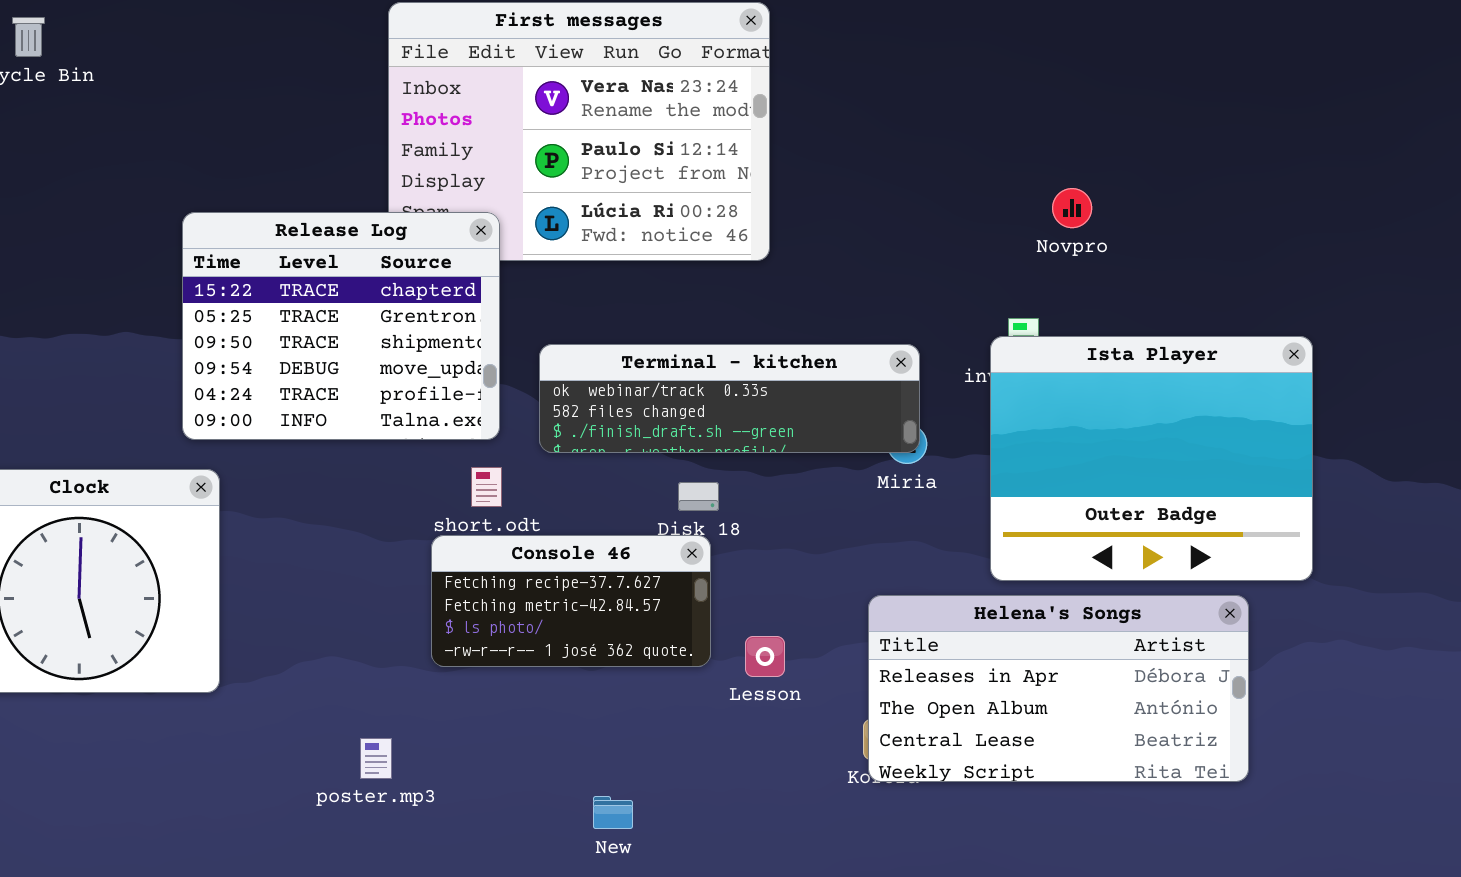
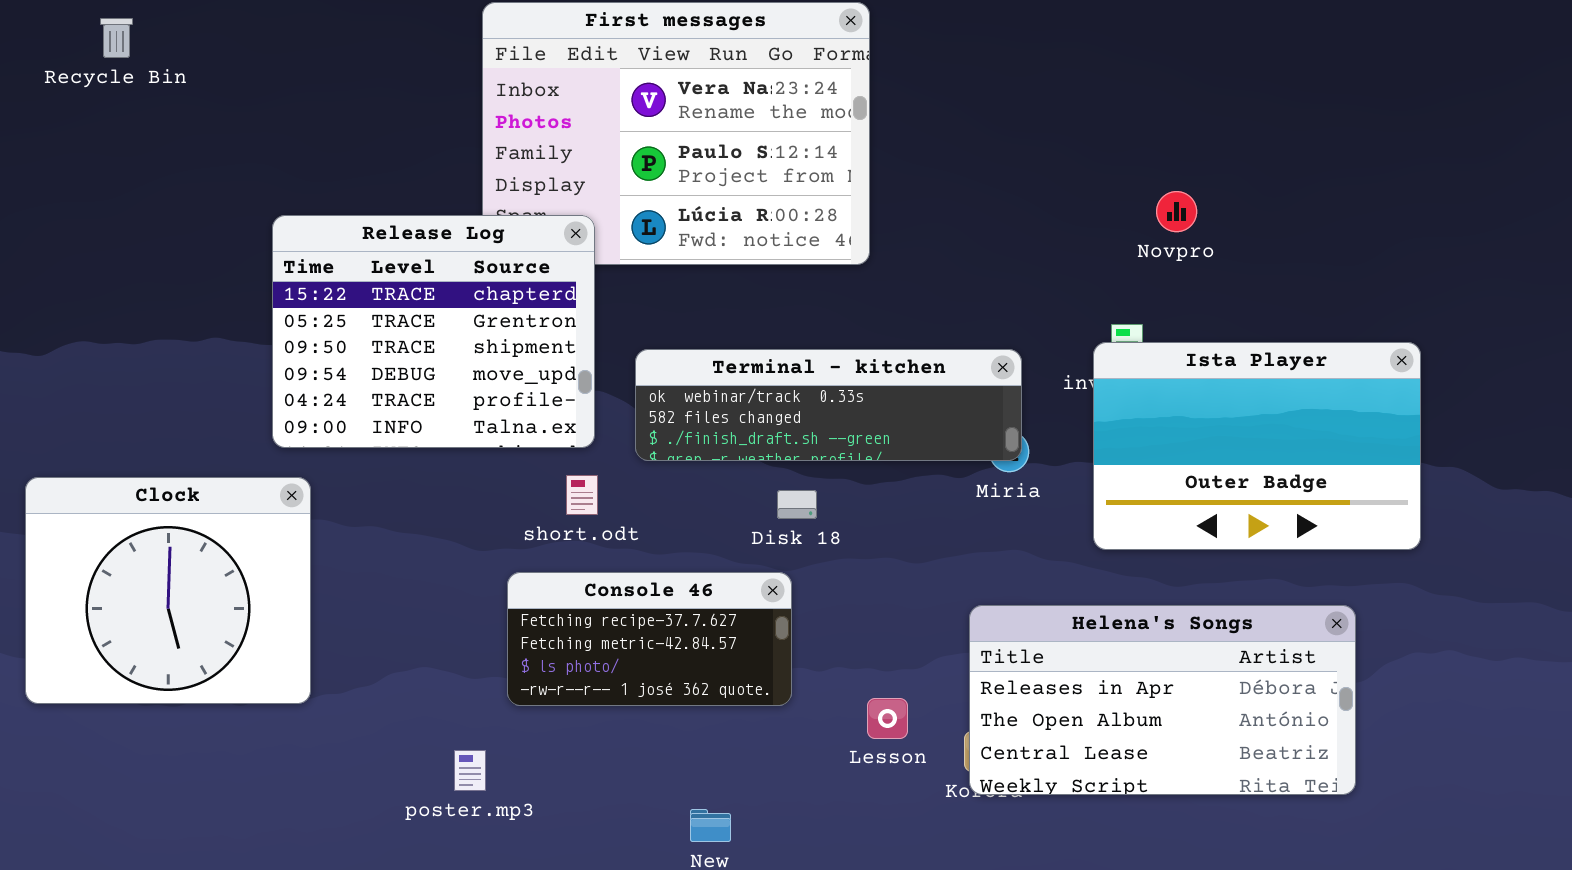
Ista Player: [990,336,1313,581] -> [1093,342,1421,550], resized
Console 46: [431,535,711,667] -> [507,572,792,706], moved
Lesson: [745,636,785,677] -> [867,698,908,739], moved

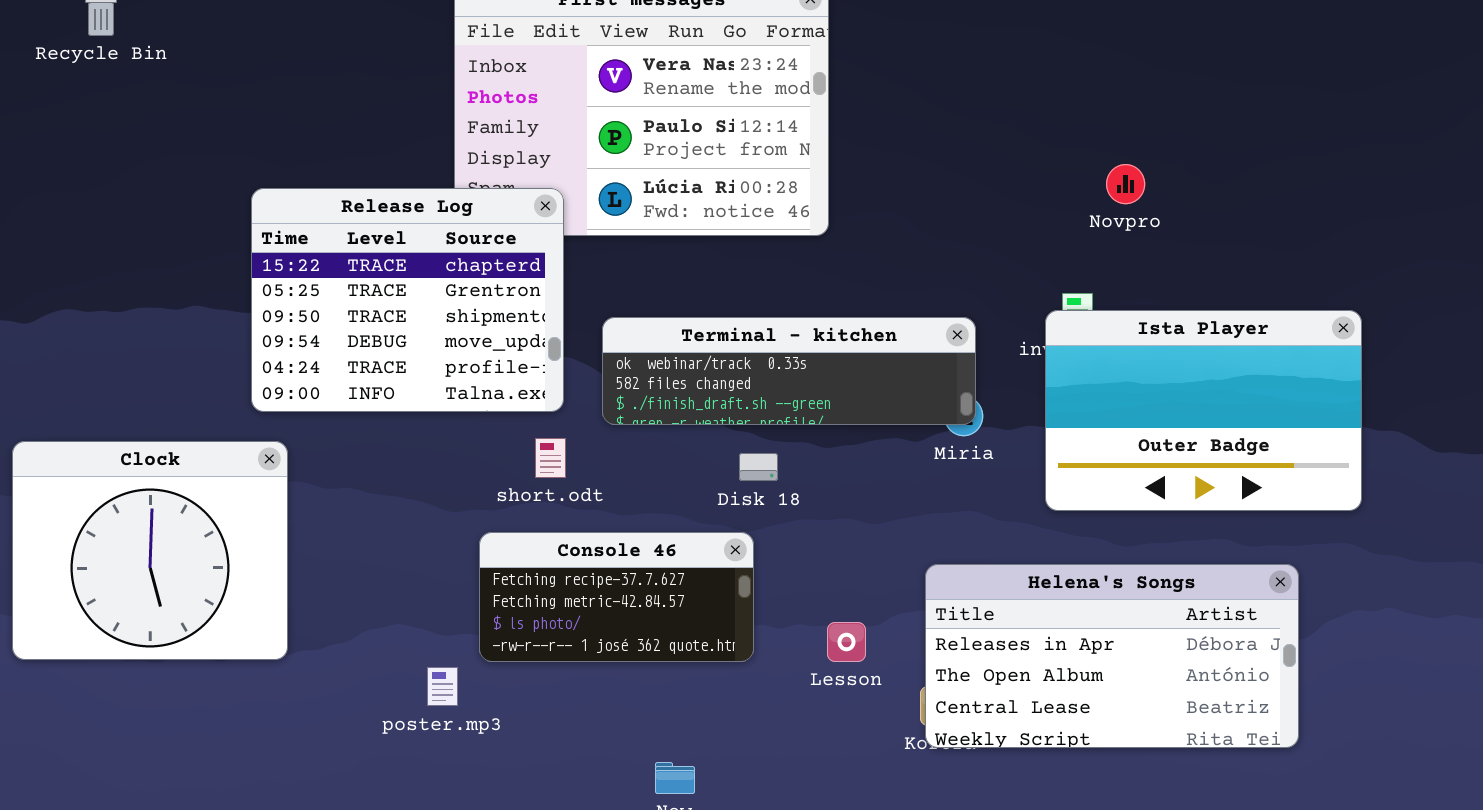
Lesson: [867,698,908,739] -> [827,622,866,662], moved
poster.mp3: [454,750,486,791] -> [427,667,458,706], moved

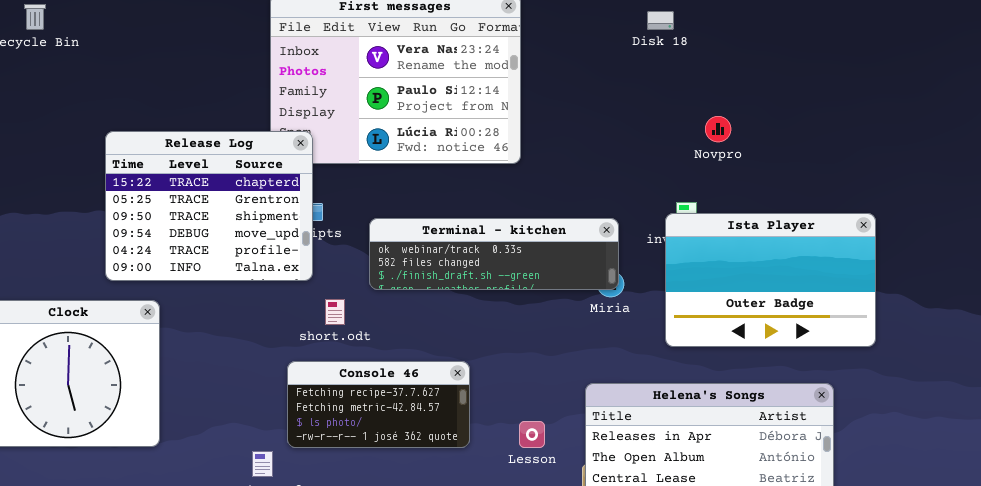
Release Log: [251,188,564,412] -> [105,131,313,281], moved
Disk 18: [739,453,778,481] -> [647,11,674,30], moved

